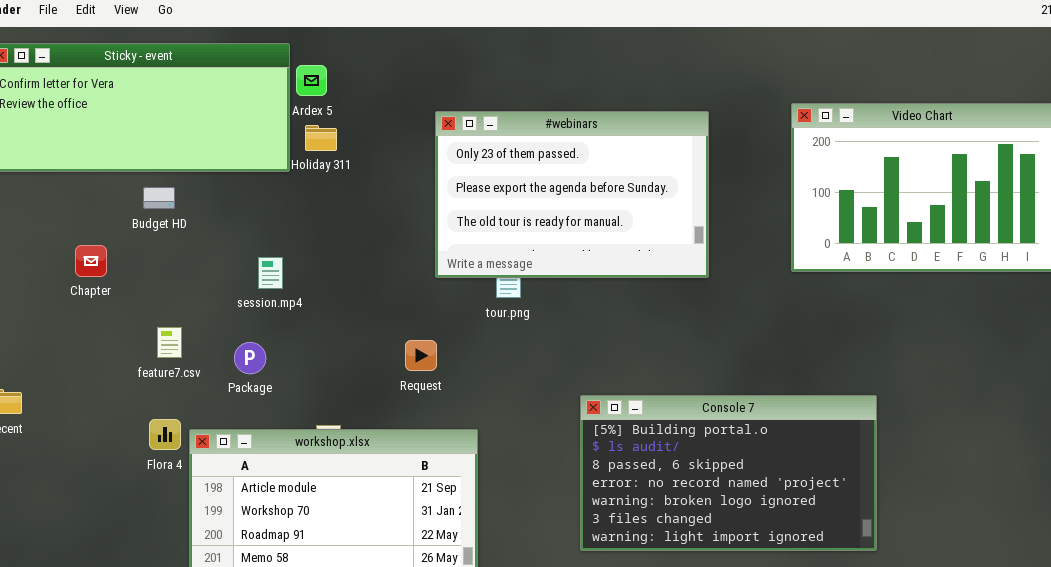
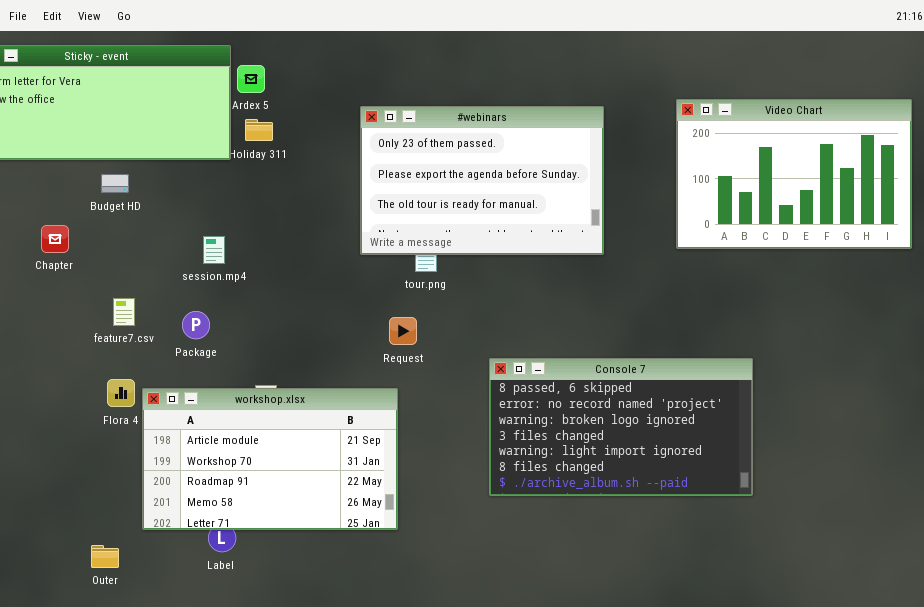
Request: [405,340,437,371] -> [389,317,417,345], moved
Console 7: [580,395,877,551] -> [489,358,753,496], scrolled down 2 rows

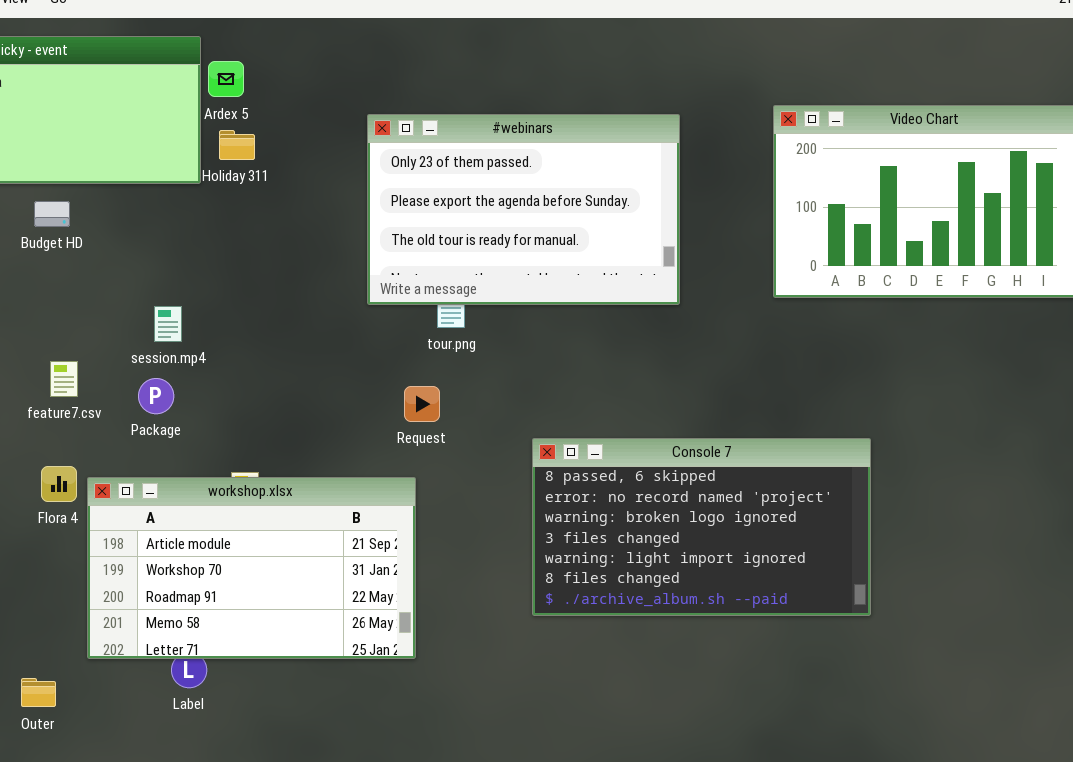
session.mp4: [203,236,225,264] -> [154,306,182,342], moved

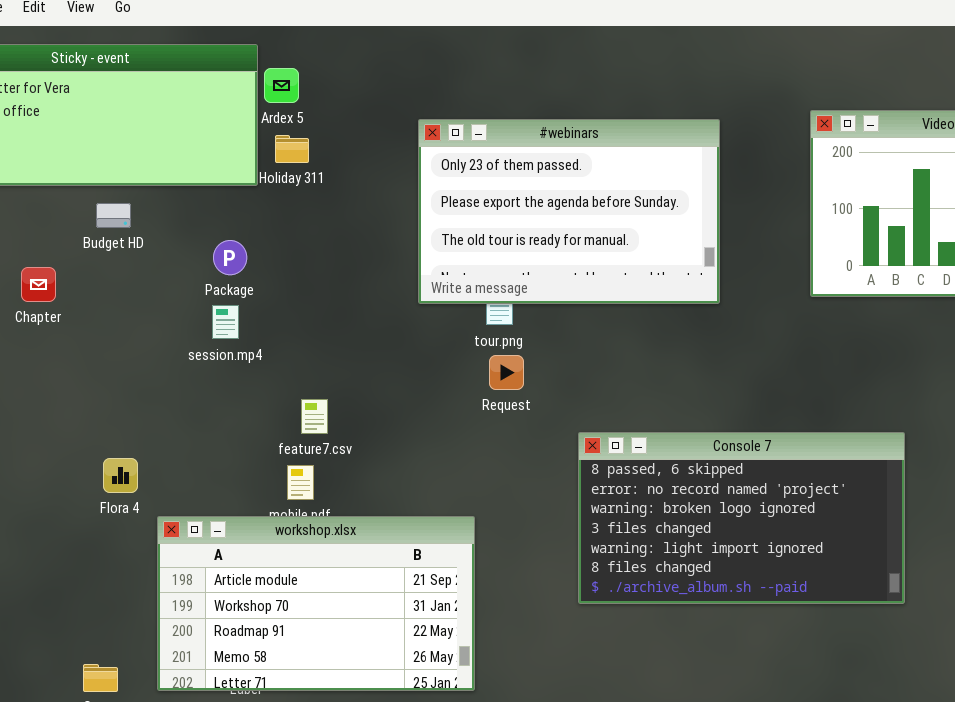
feature7.csv: [50,361,78,397] -> [301,399,328,434], moved
Package: [138,378,174,414] -> [213,240,247,275], moved
Request: [404,386,440,422] -> [489,355,524,390], moved
workshop.xlsx: [87,477,416,659] -> [157,516,475,691], moved

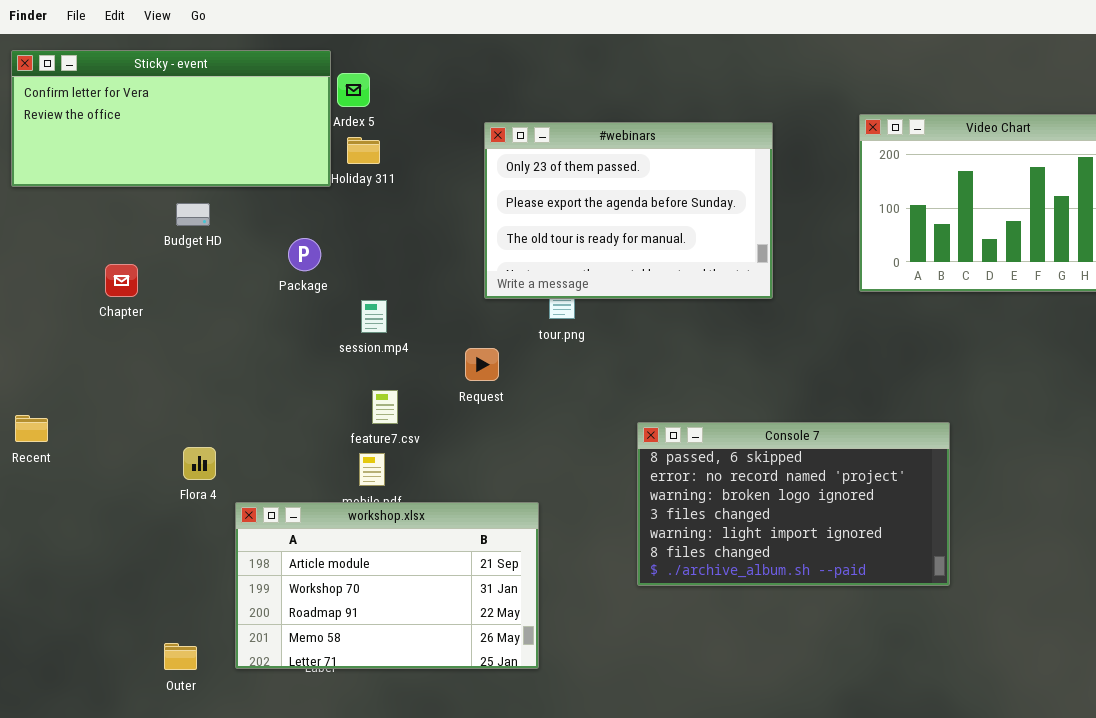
session.mp4: [212,305,239,339] -> [361,300,387,333], moved
Request: [489,355,524,390] -> [465,348,499,381], moved

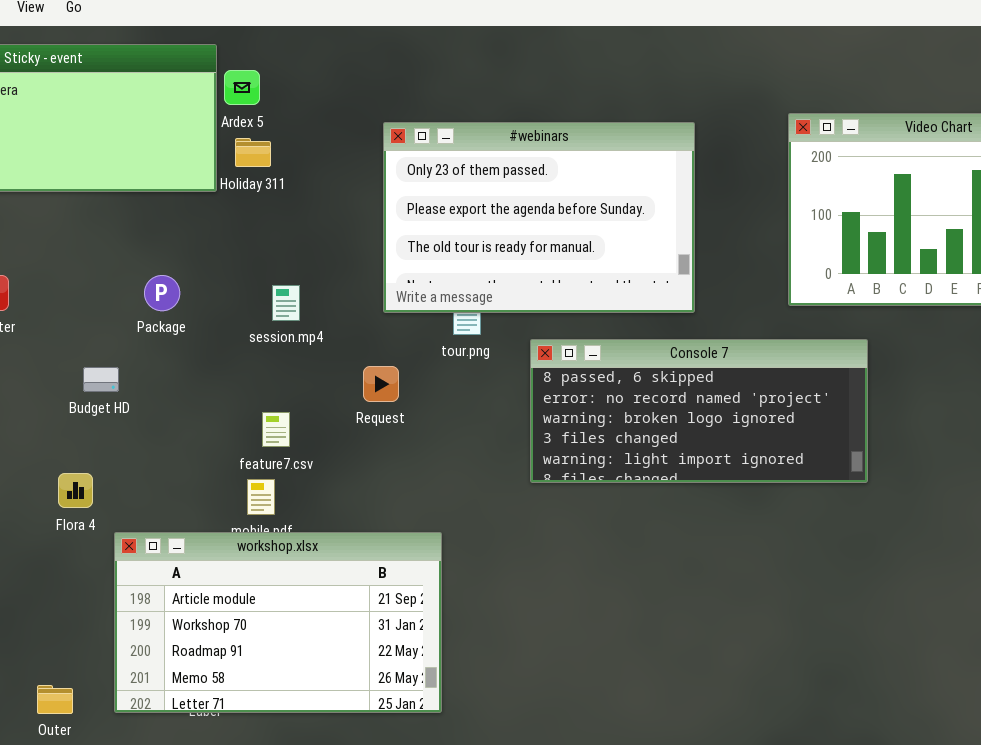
Budget HD: [176,203,210,226] -> [83,367,119,392], moved
Package: [288,238,321,271] -> [144,275,180,311], moved
session.mp4: [361,300,387,333] -> [272,285,300,321], moved
Console 7: [637,422,950,586] -> [530,339,868,483], moved, resized

